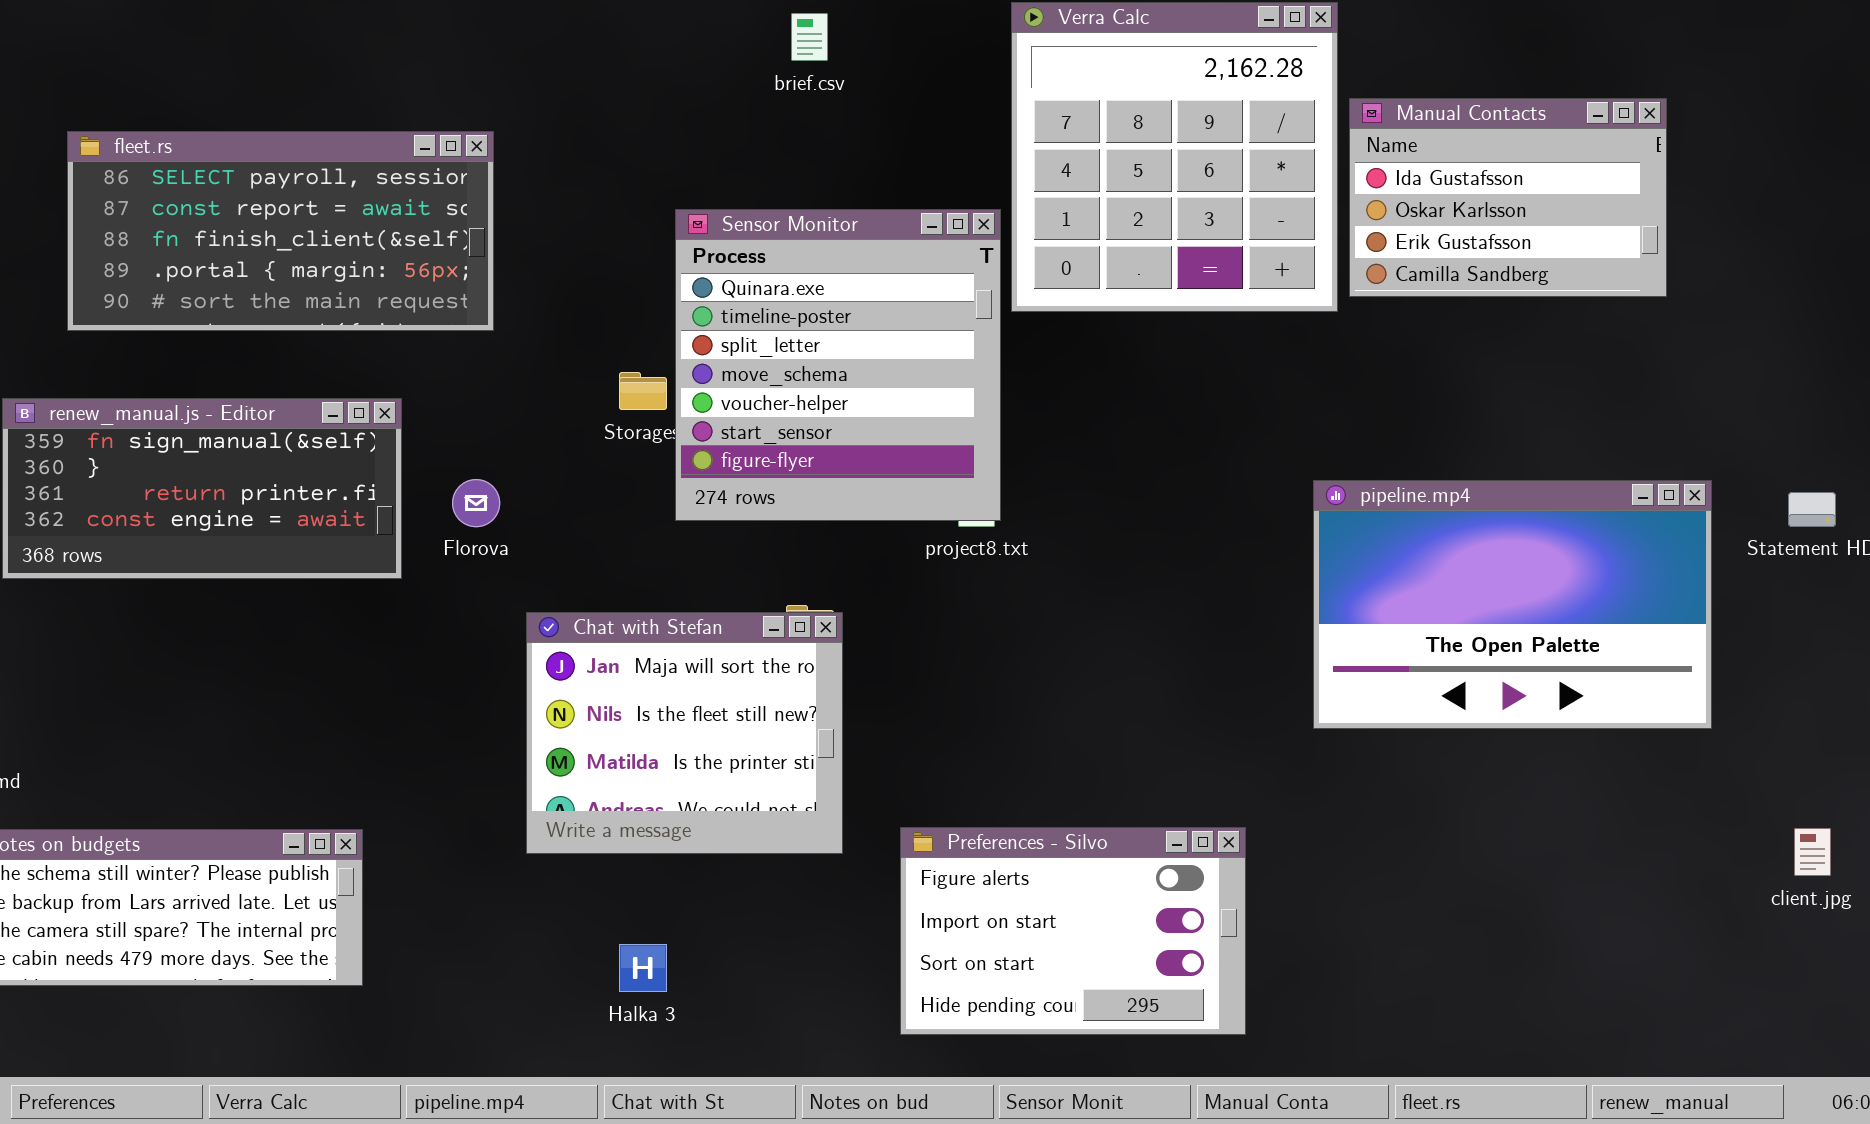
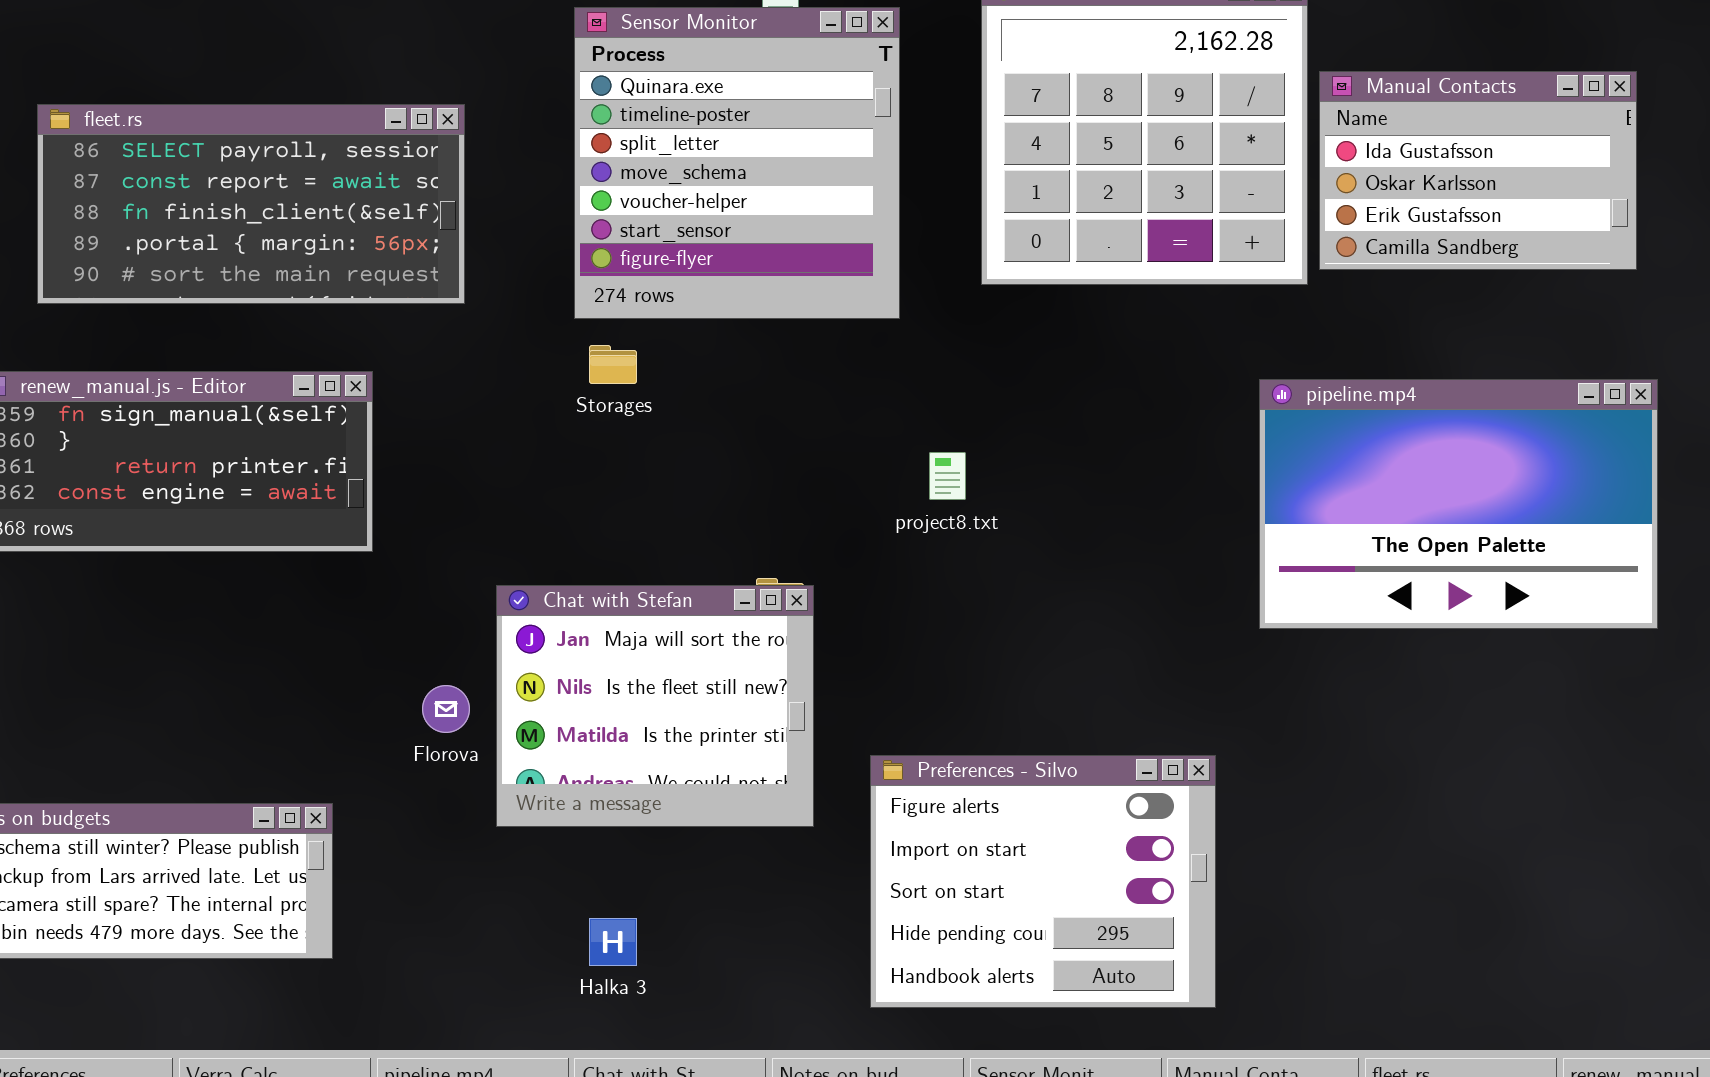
Sensor Monitor: [675,209,1001,521] -> [574,7,900,319], moved
Florova: [452,479,500,527] -> [422,685,470,733], moved
pipeline.mp4: [1313,480,1712,729] -> [1259,379,1658,629], moved
Preferences - Silvo: [900,827,1246,1035] -> [870,755,1216,1008], resized

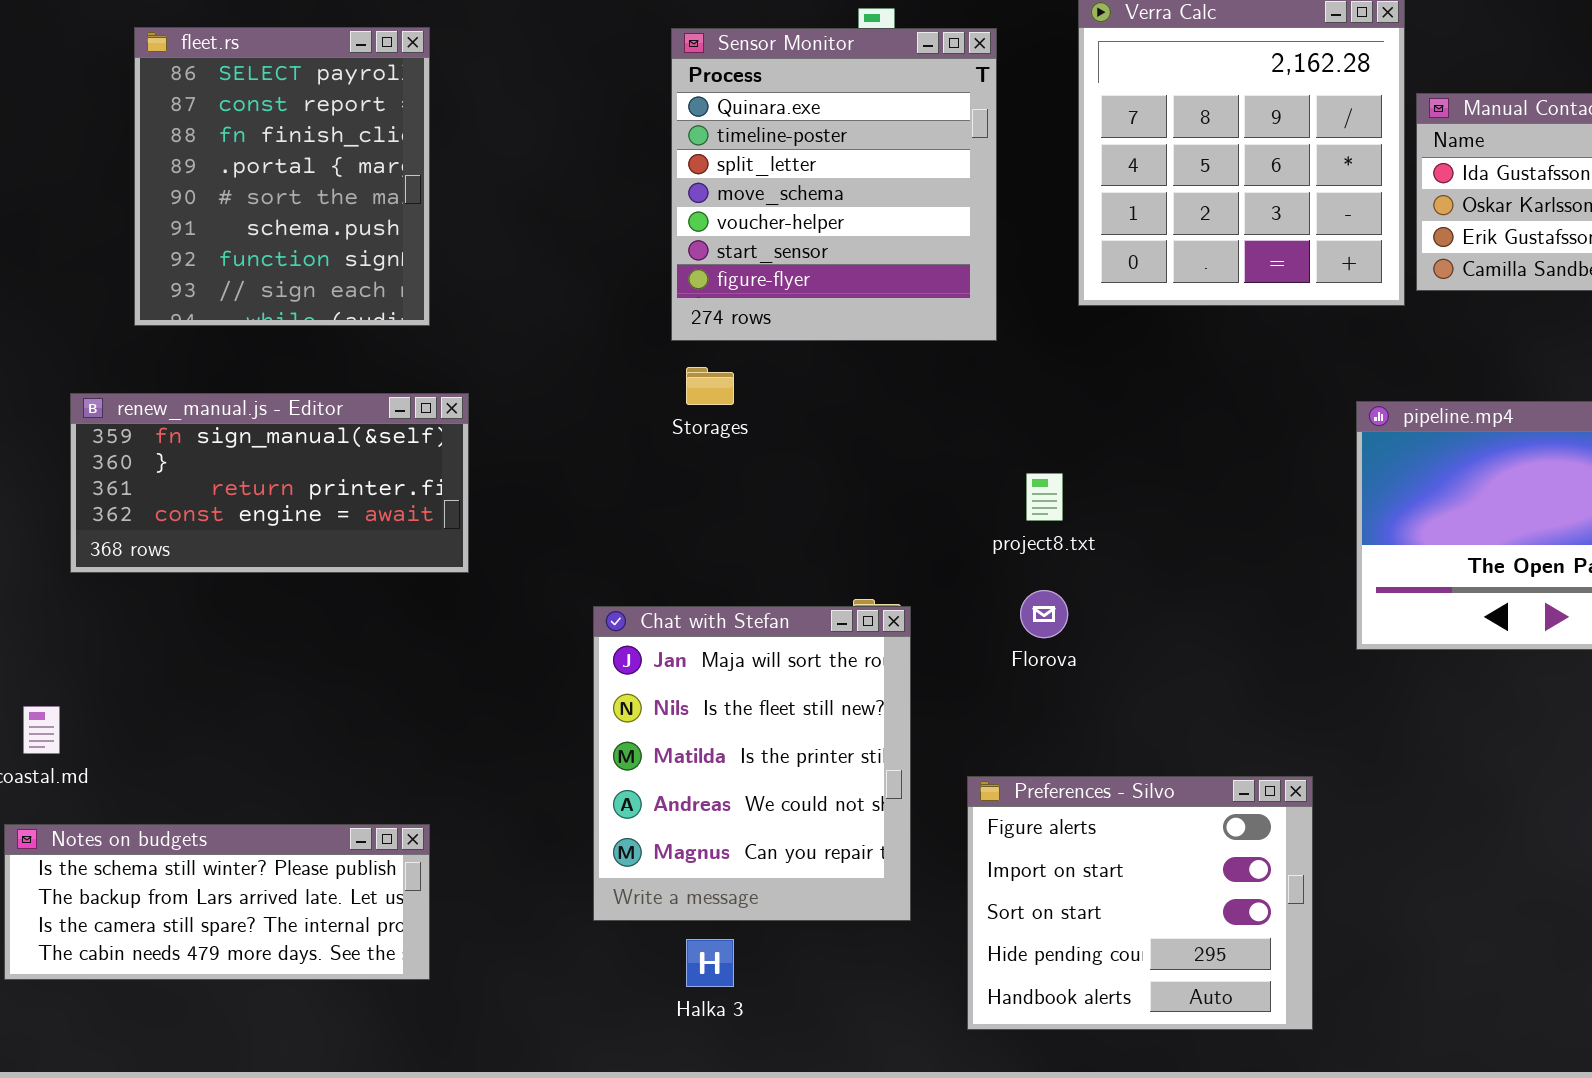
fleet.rs: [37,104,465,304] -> [134,27,430,326], resized
Chat with Stefan: [496,585,814,827] -> [593,606,911,921], resized
Florova: [422,685,470,733] -> [1020,590,1068,638], moved

